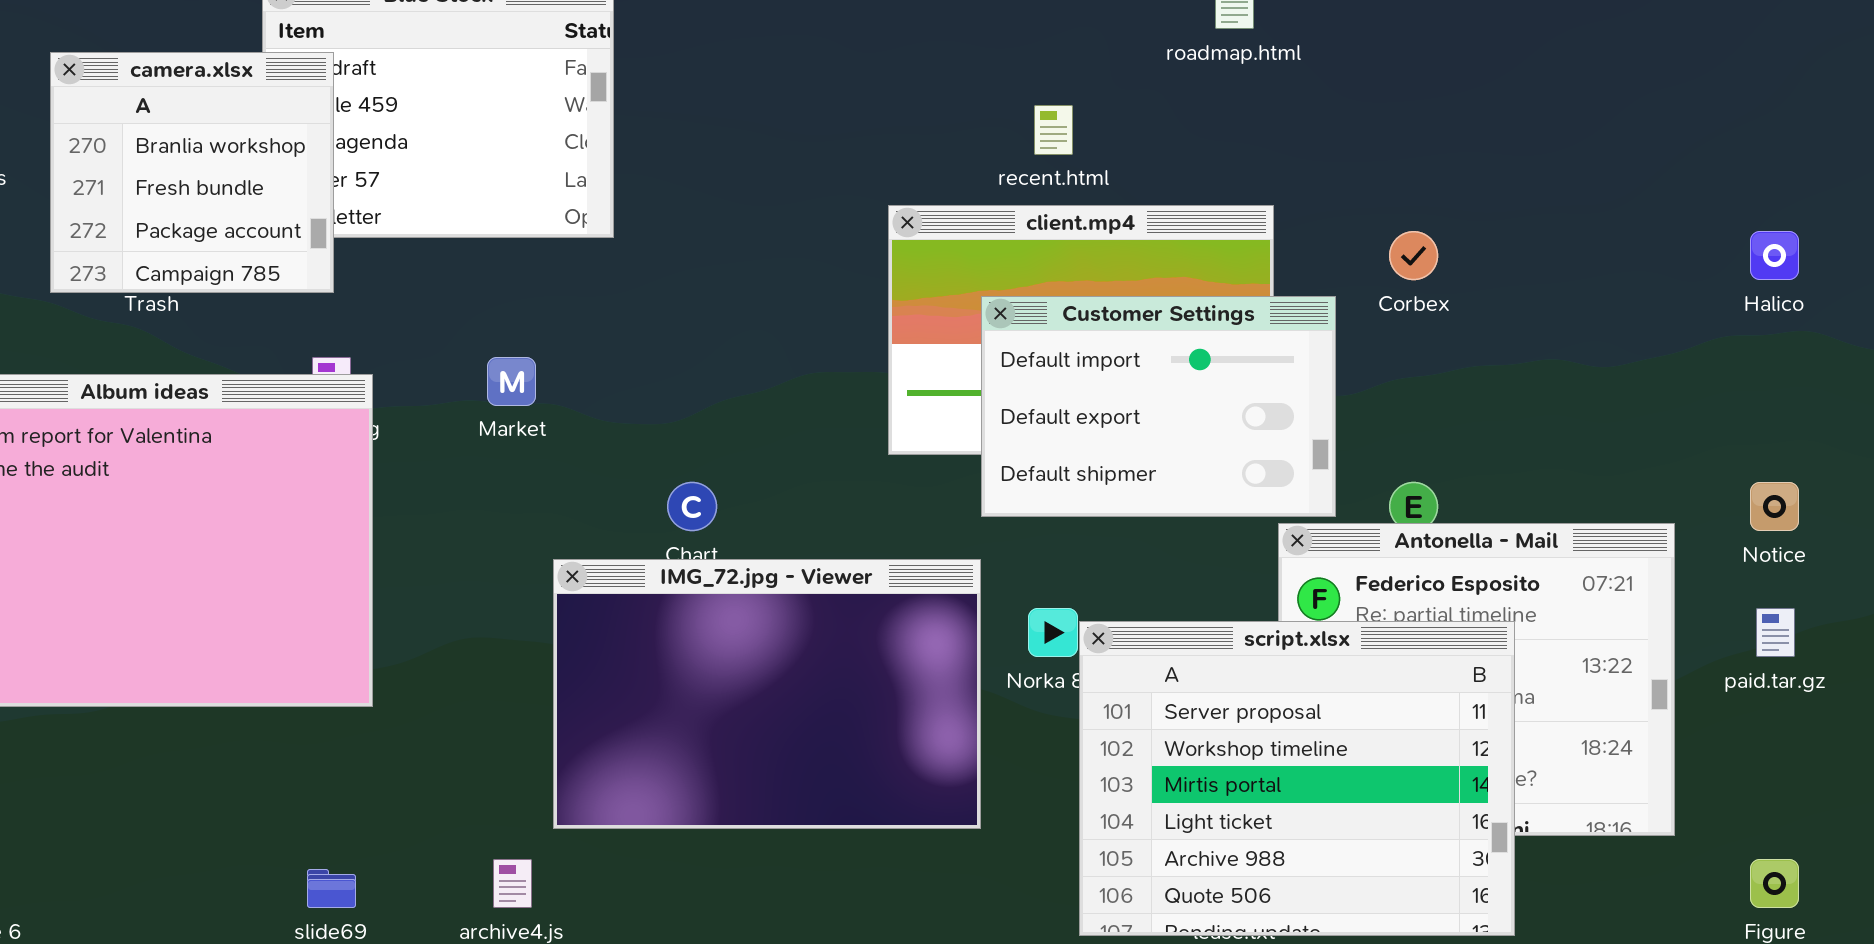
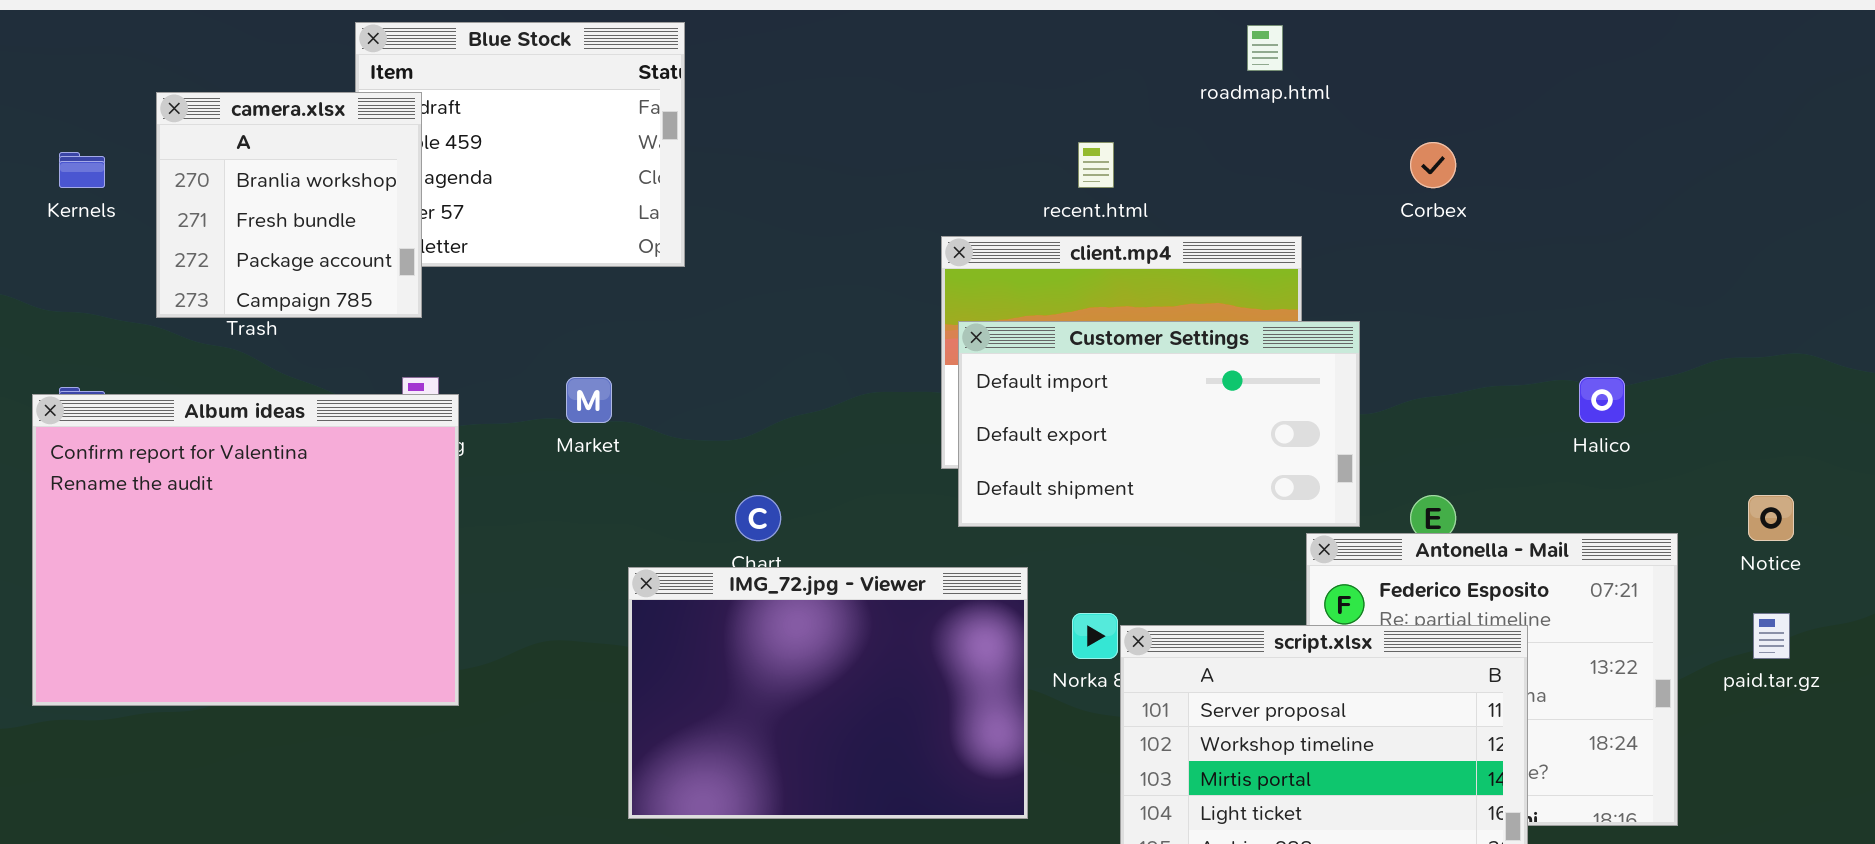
Corbex: [1389,231,1438,280] -> [1410,142,1456,188], moved
Halico: [1750,231,1799,280] -> [1579,377,1625,423], moved
Customer Settings: [981,296,1336,517] -> [958,321,1360,527], resized

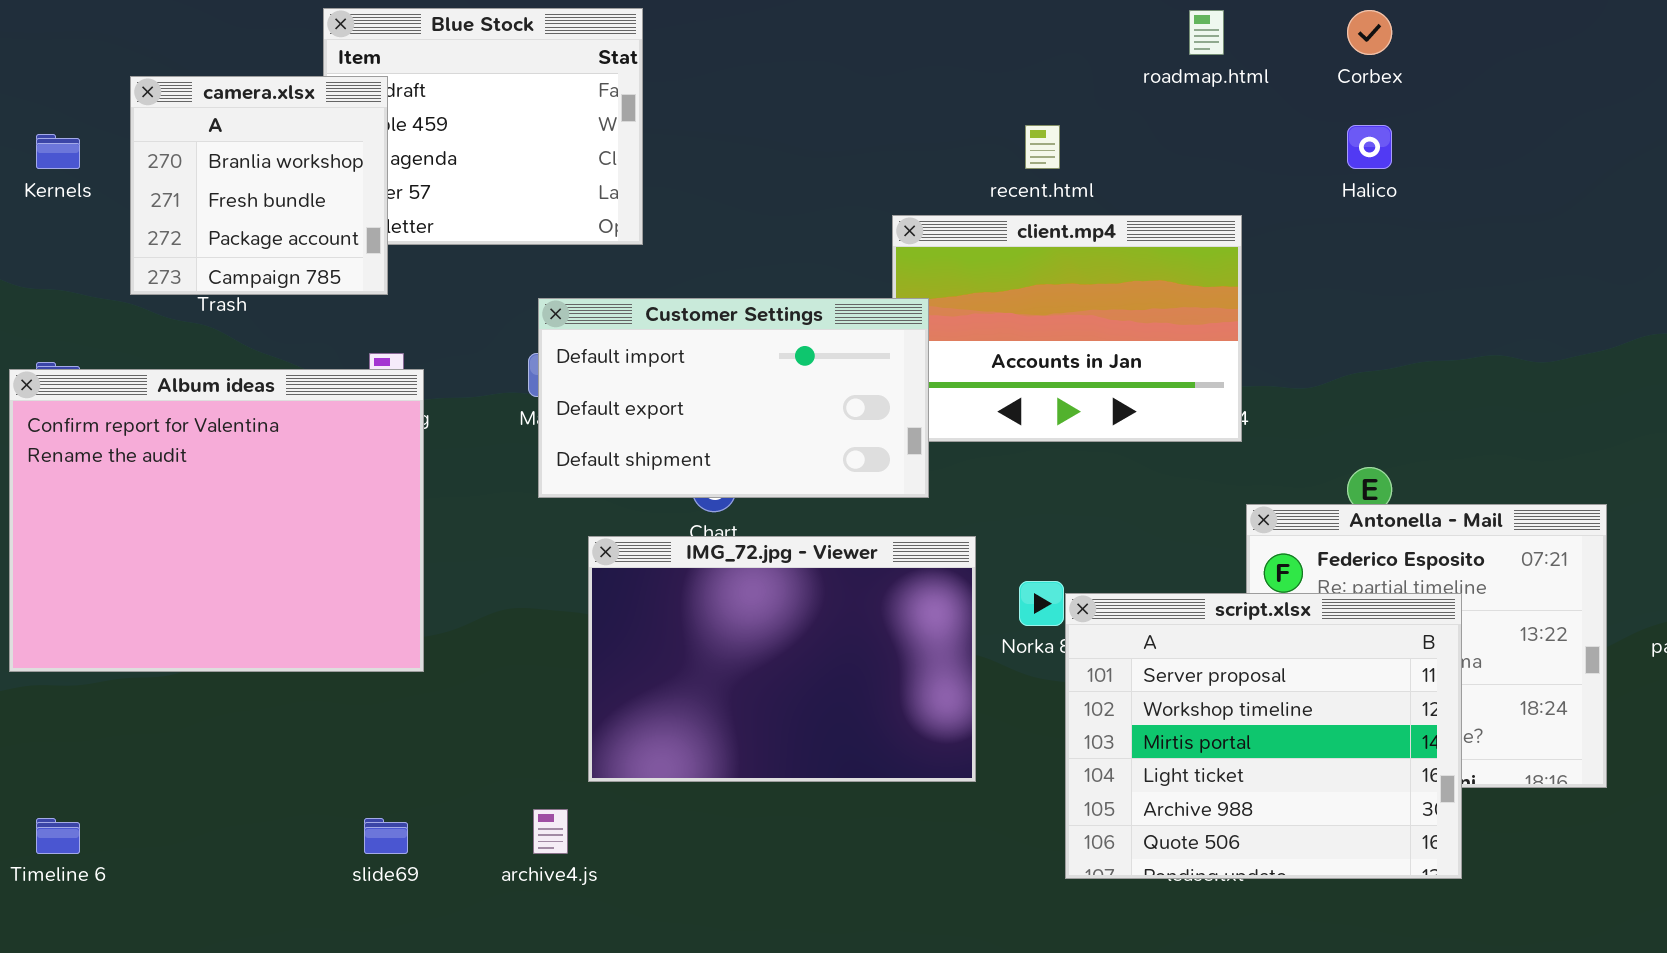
Corbex: [1410,142,1456,188] -> [1347,10,1392,55], moved
Customer Settings: [958,321,1360,527] -> [538,298,929,498], moved
Halico: [1579,377,1625,423] -> [1347,125,1392,169], moved

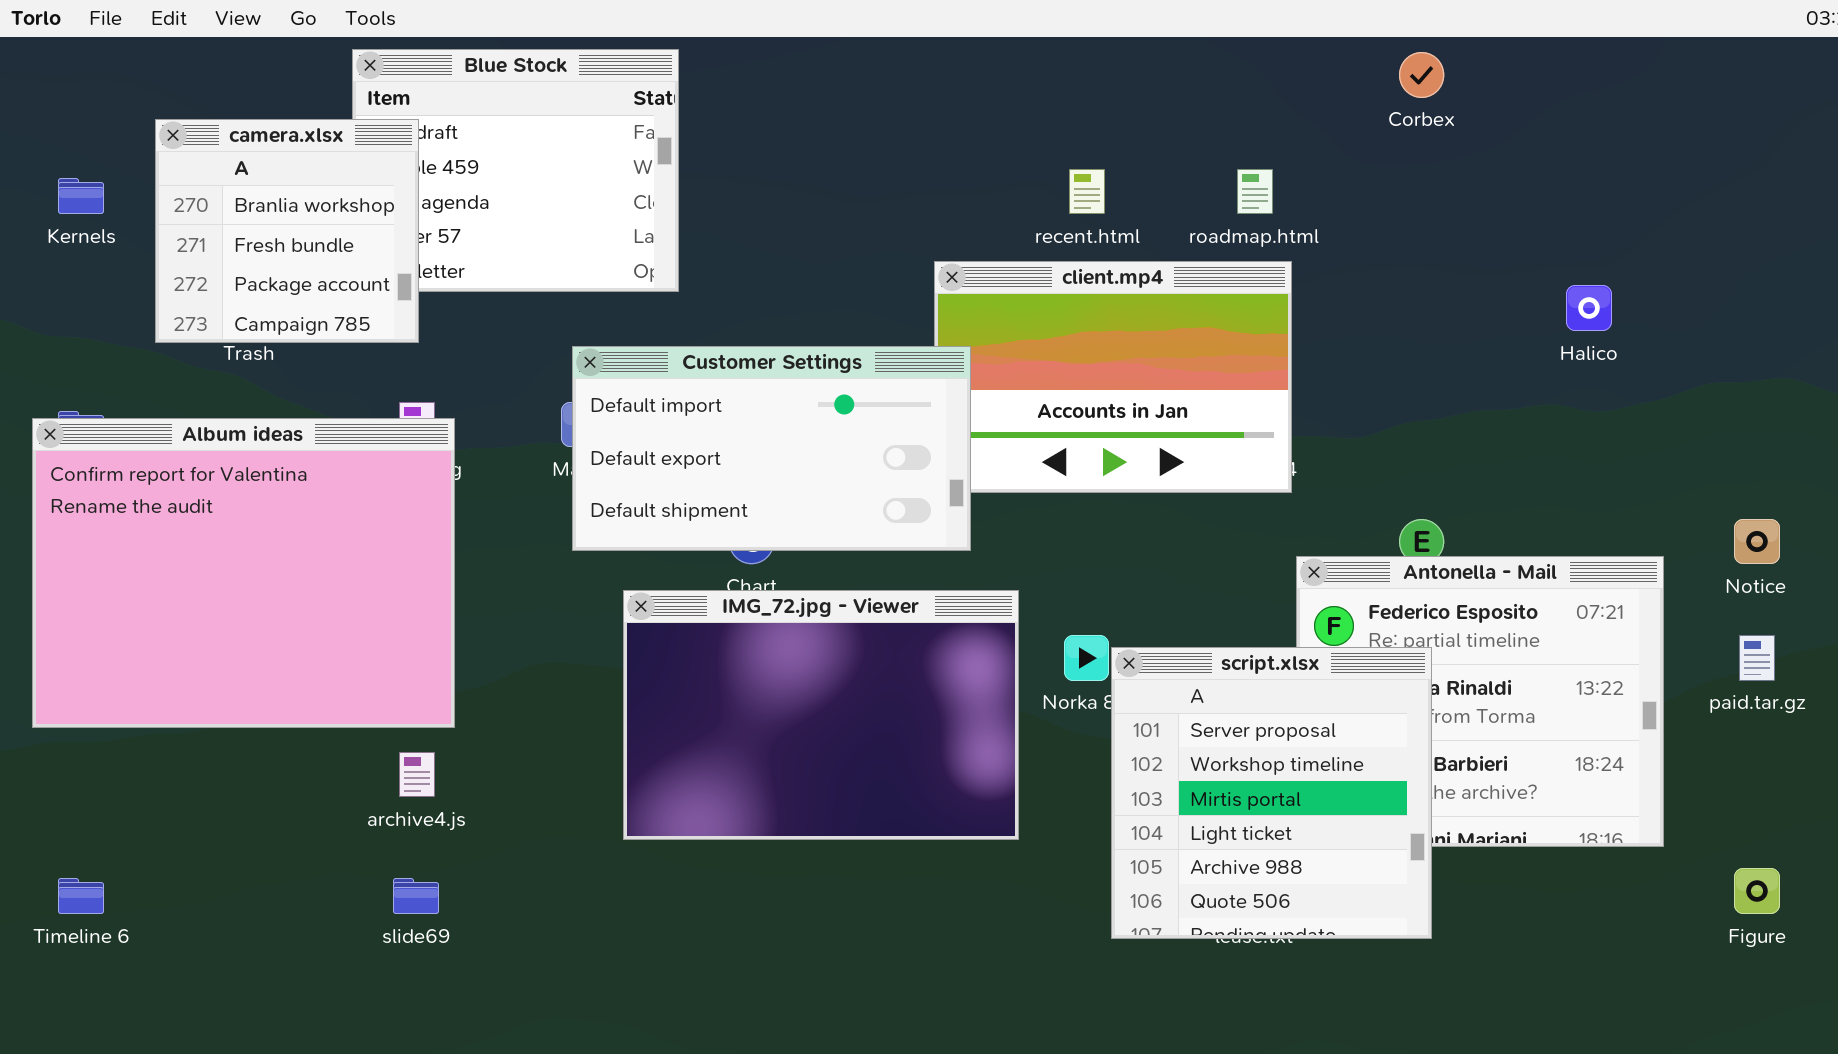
roadmap.html: [1189,10,1224,55] -> [1237,169,1273,214], moved
Halico: [1347,125,1392,169] -> [1566,285,1612,331], moved
script.xlsx: [1065,593,1462,879] -> [1111,647,1432,939], resized
archive4.js: [533,809,568,854] -> [399,752,435,797], moved

